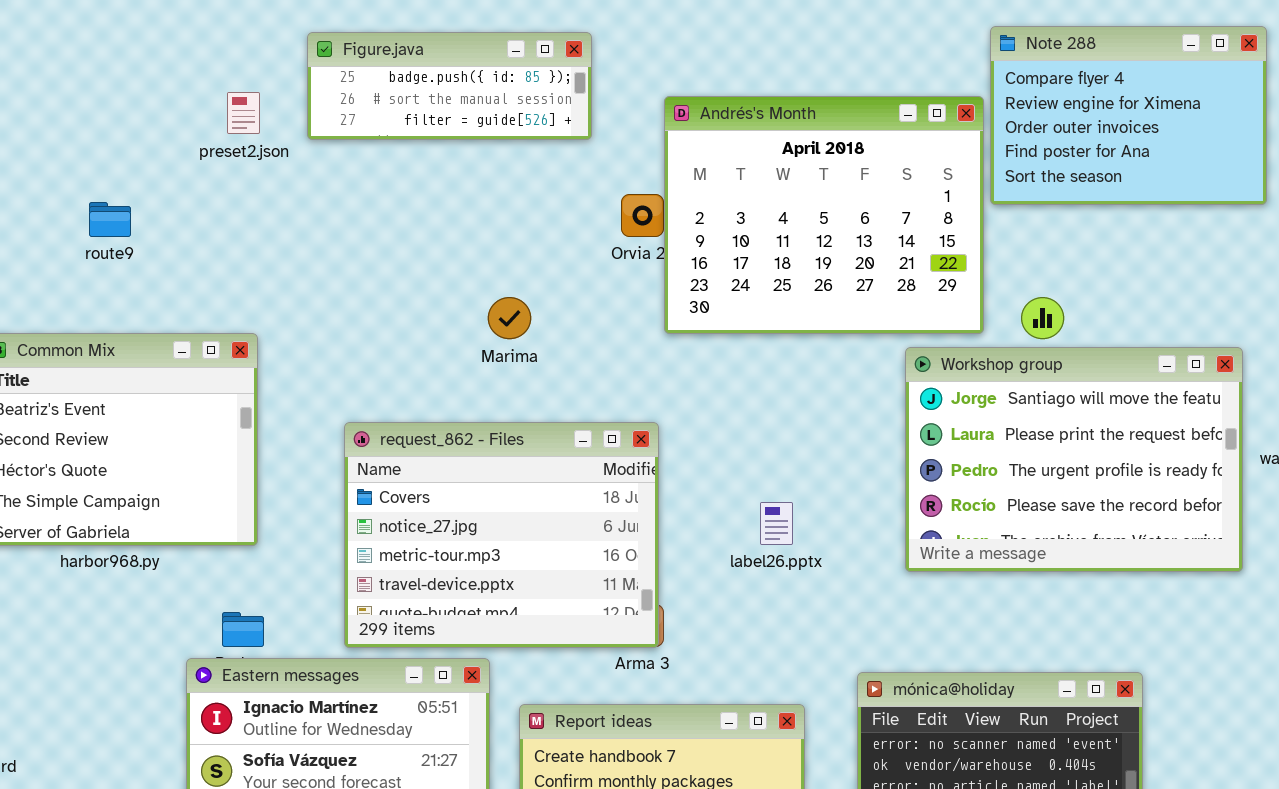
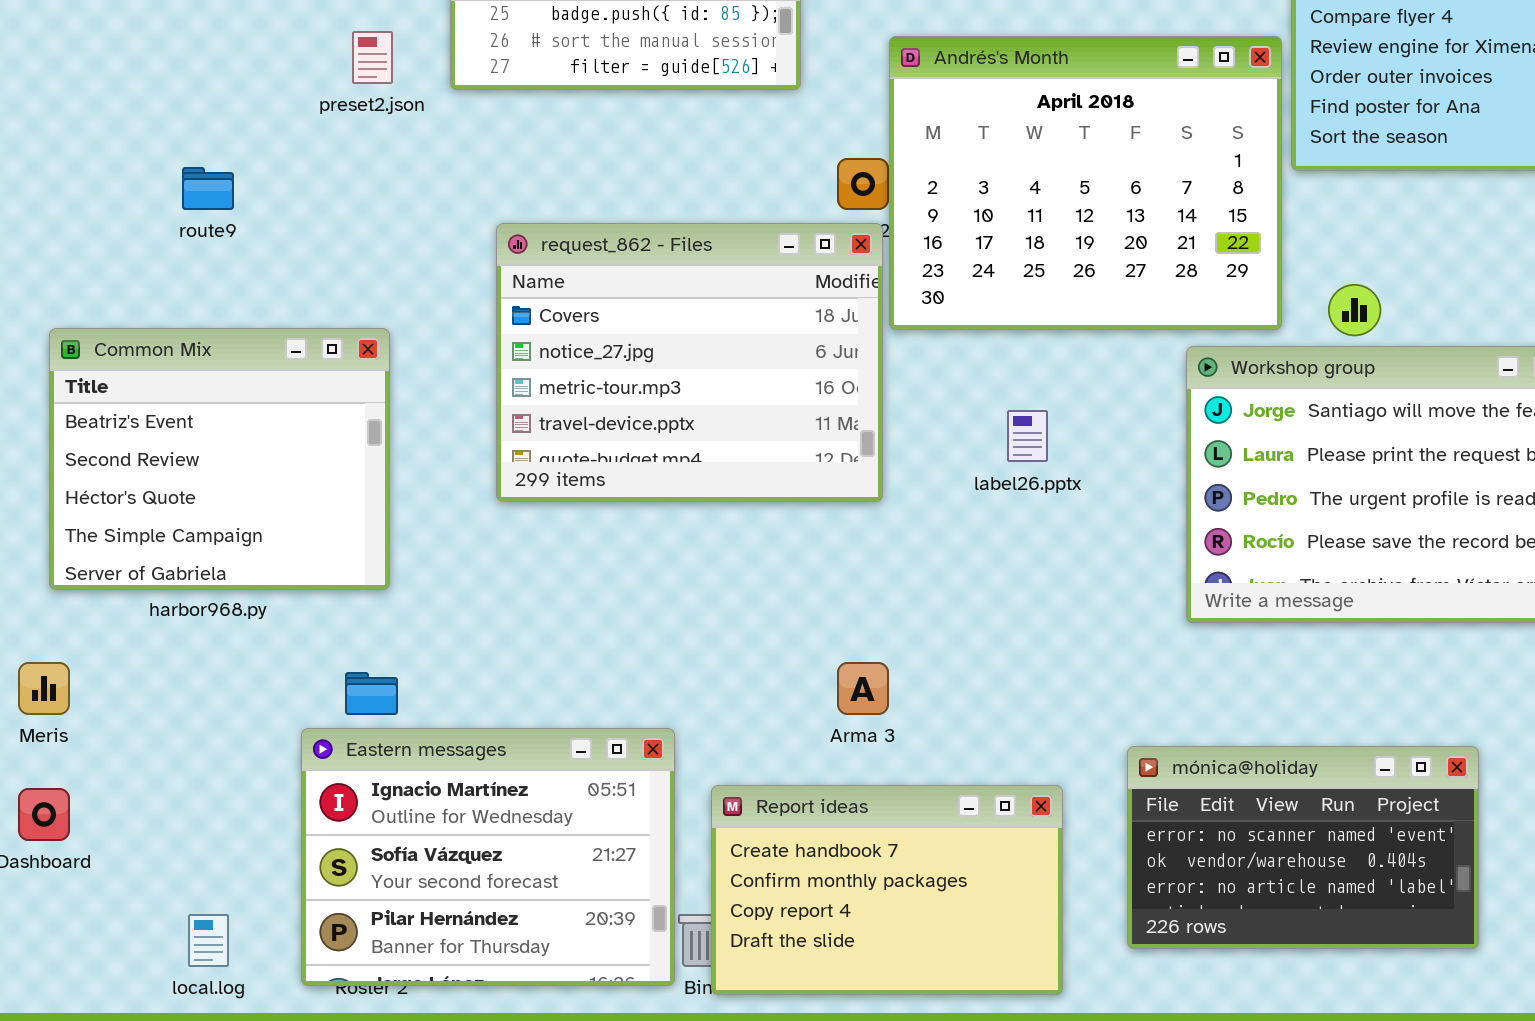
request_862 - Files: [344,422,659,648] -> [496,223,883,502], moved
label26.pptx: [760,502,793,545] -> [1007,410,1048,462], moved

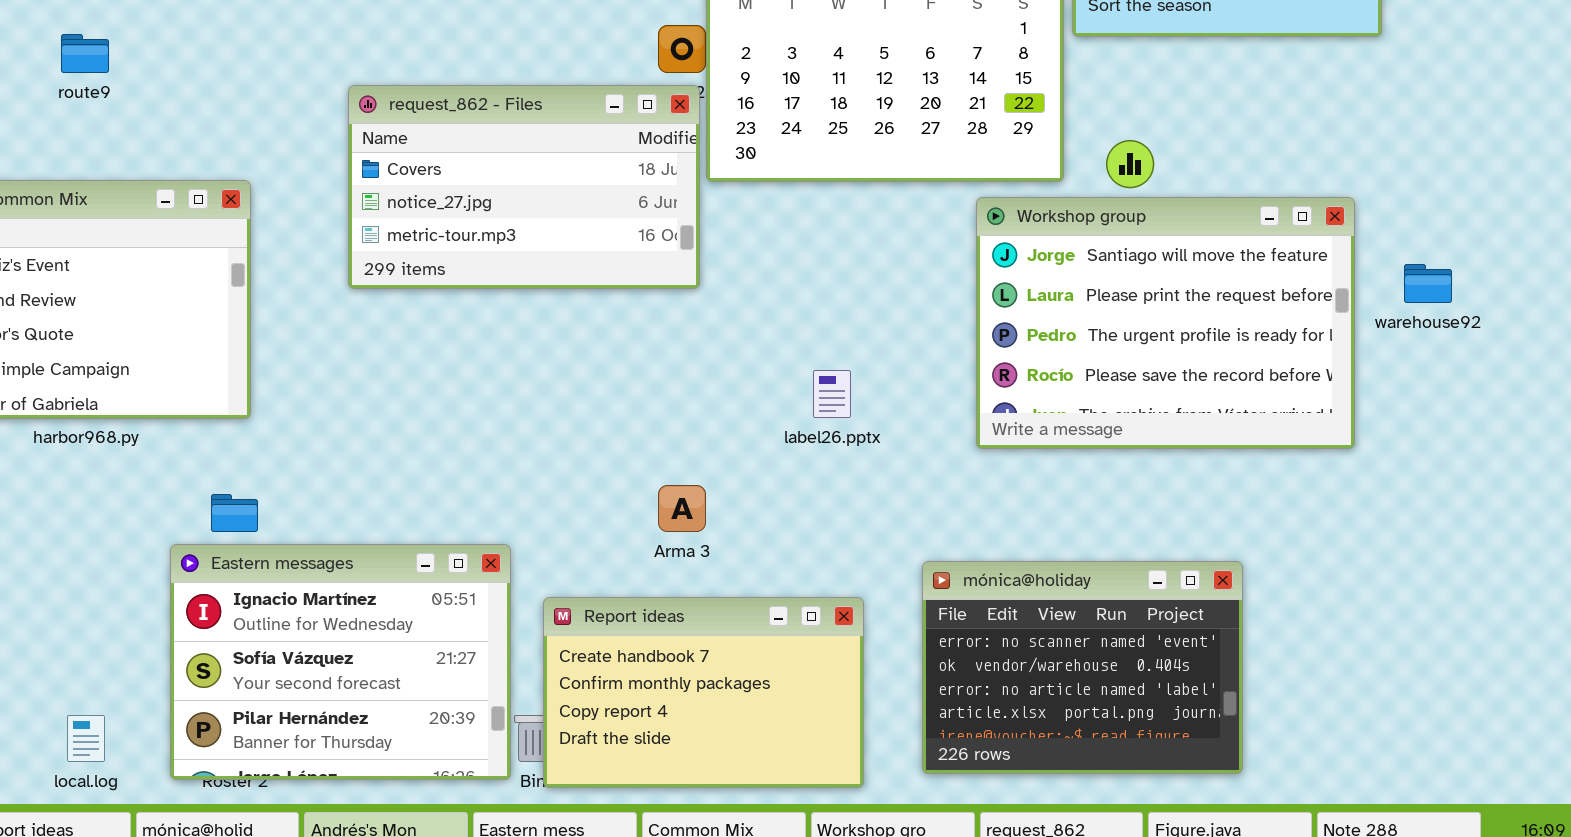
request_862 - Files: [496,223,883,502] -> [348,85,700,289], resized
label26.pptx: [1007,410,1048,462] -> [813,370,851,418], moved
mónica@holiday: [1127,746,1479,949] -> [922,561,1243,774], resized

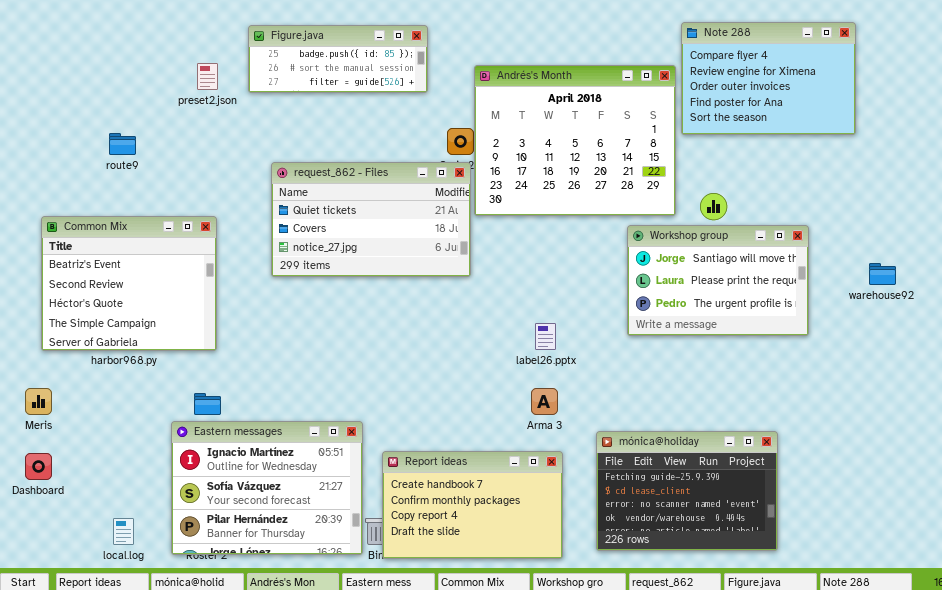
request_862 - Files: [348,85,700,289] -> [271,162,471,277], scrolled up 1 row
Workshop group: [976,197,1355,449] -> [627,225,809,336], resized
Arma 3: [658,485,706,532] -> [531,388,558,415], moved
mónica@holiday: [922,561,1243,774] -> [596,431,778,551], scrolled up 2 rows

